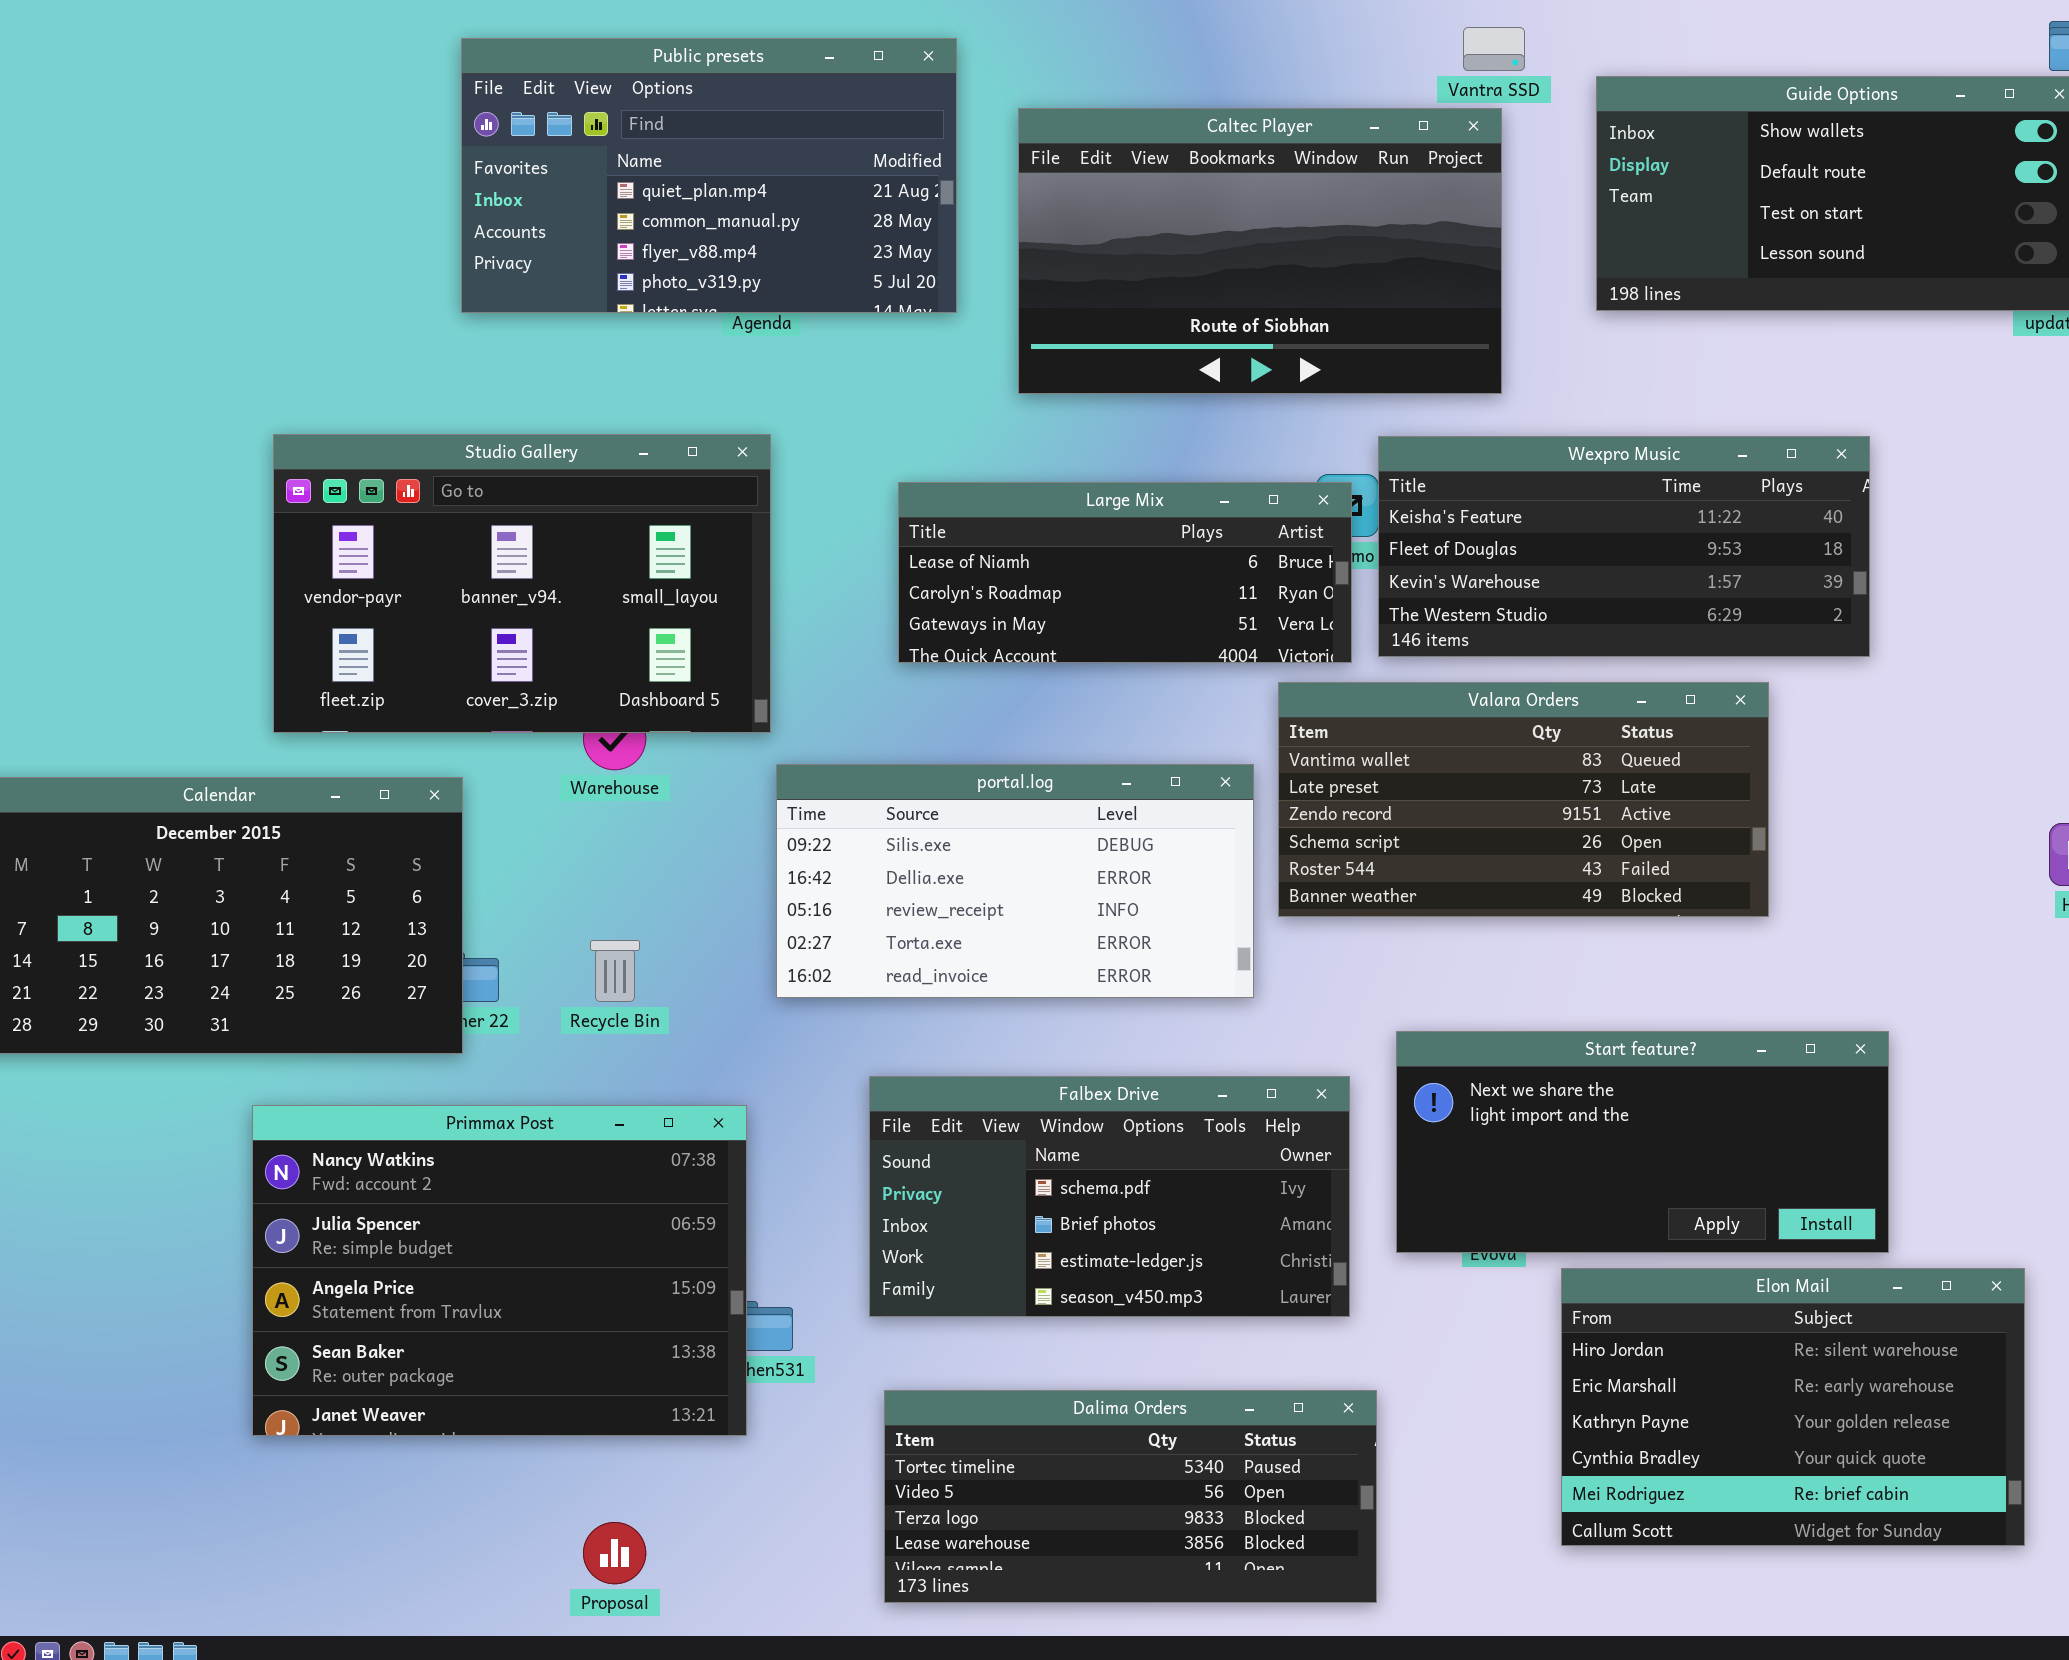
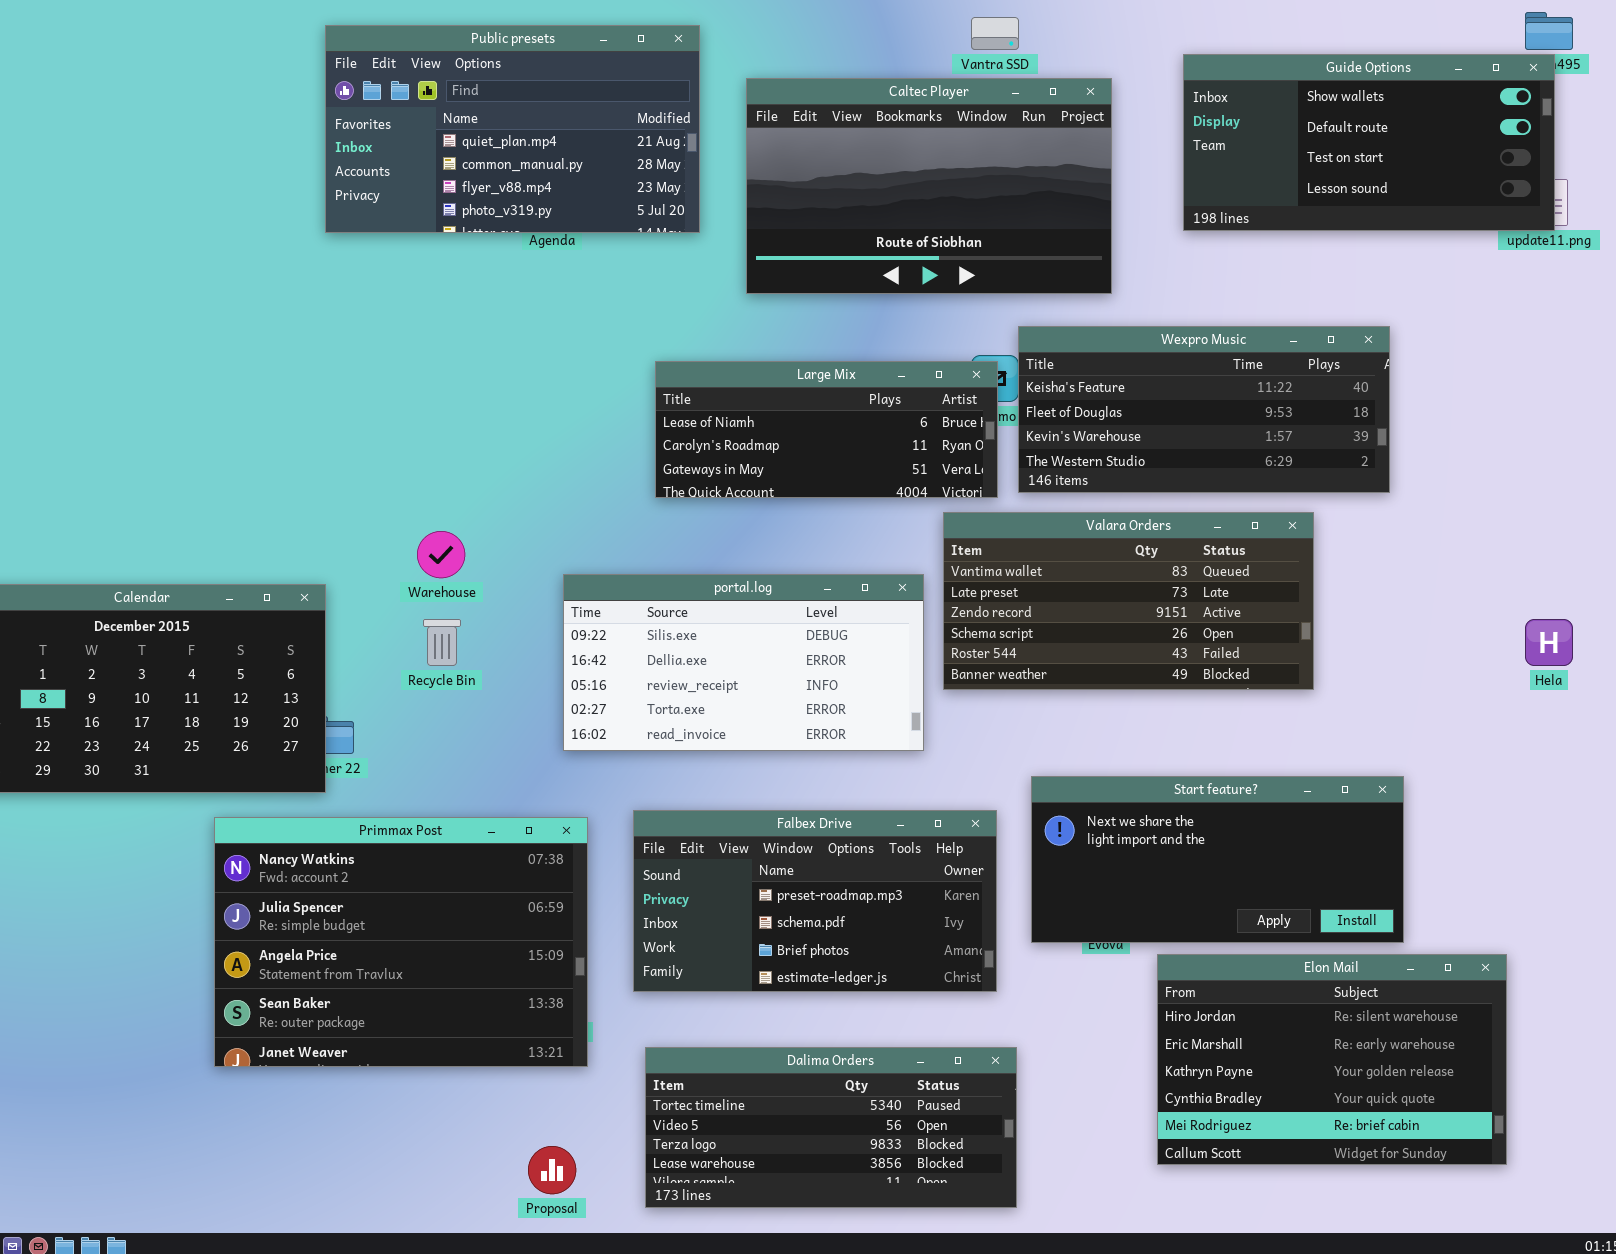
Vantra SSD: [1463,27,1525,71] -> [971,17,1019,50], moved
Studio Gallery: [273,434,771,733] -> none, closed
Recycle Bin: [590,940,640,1002] -> [423,619,461,666], moved
Falbex Drive: [869,1076,1350,1317] -> [633,810,997,992], scrolled up 1 row
Primmax Post: [252,1105,747,1436] -> [214,817,588,1067], moved
Proposal: [583,1522,646,1584] -> [528,1146,576,1194], moved

